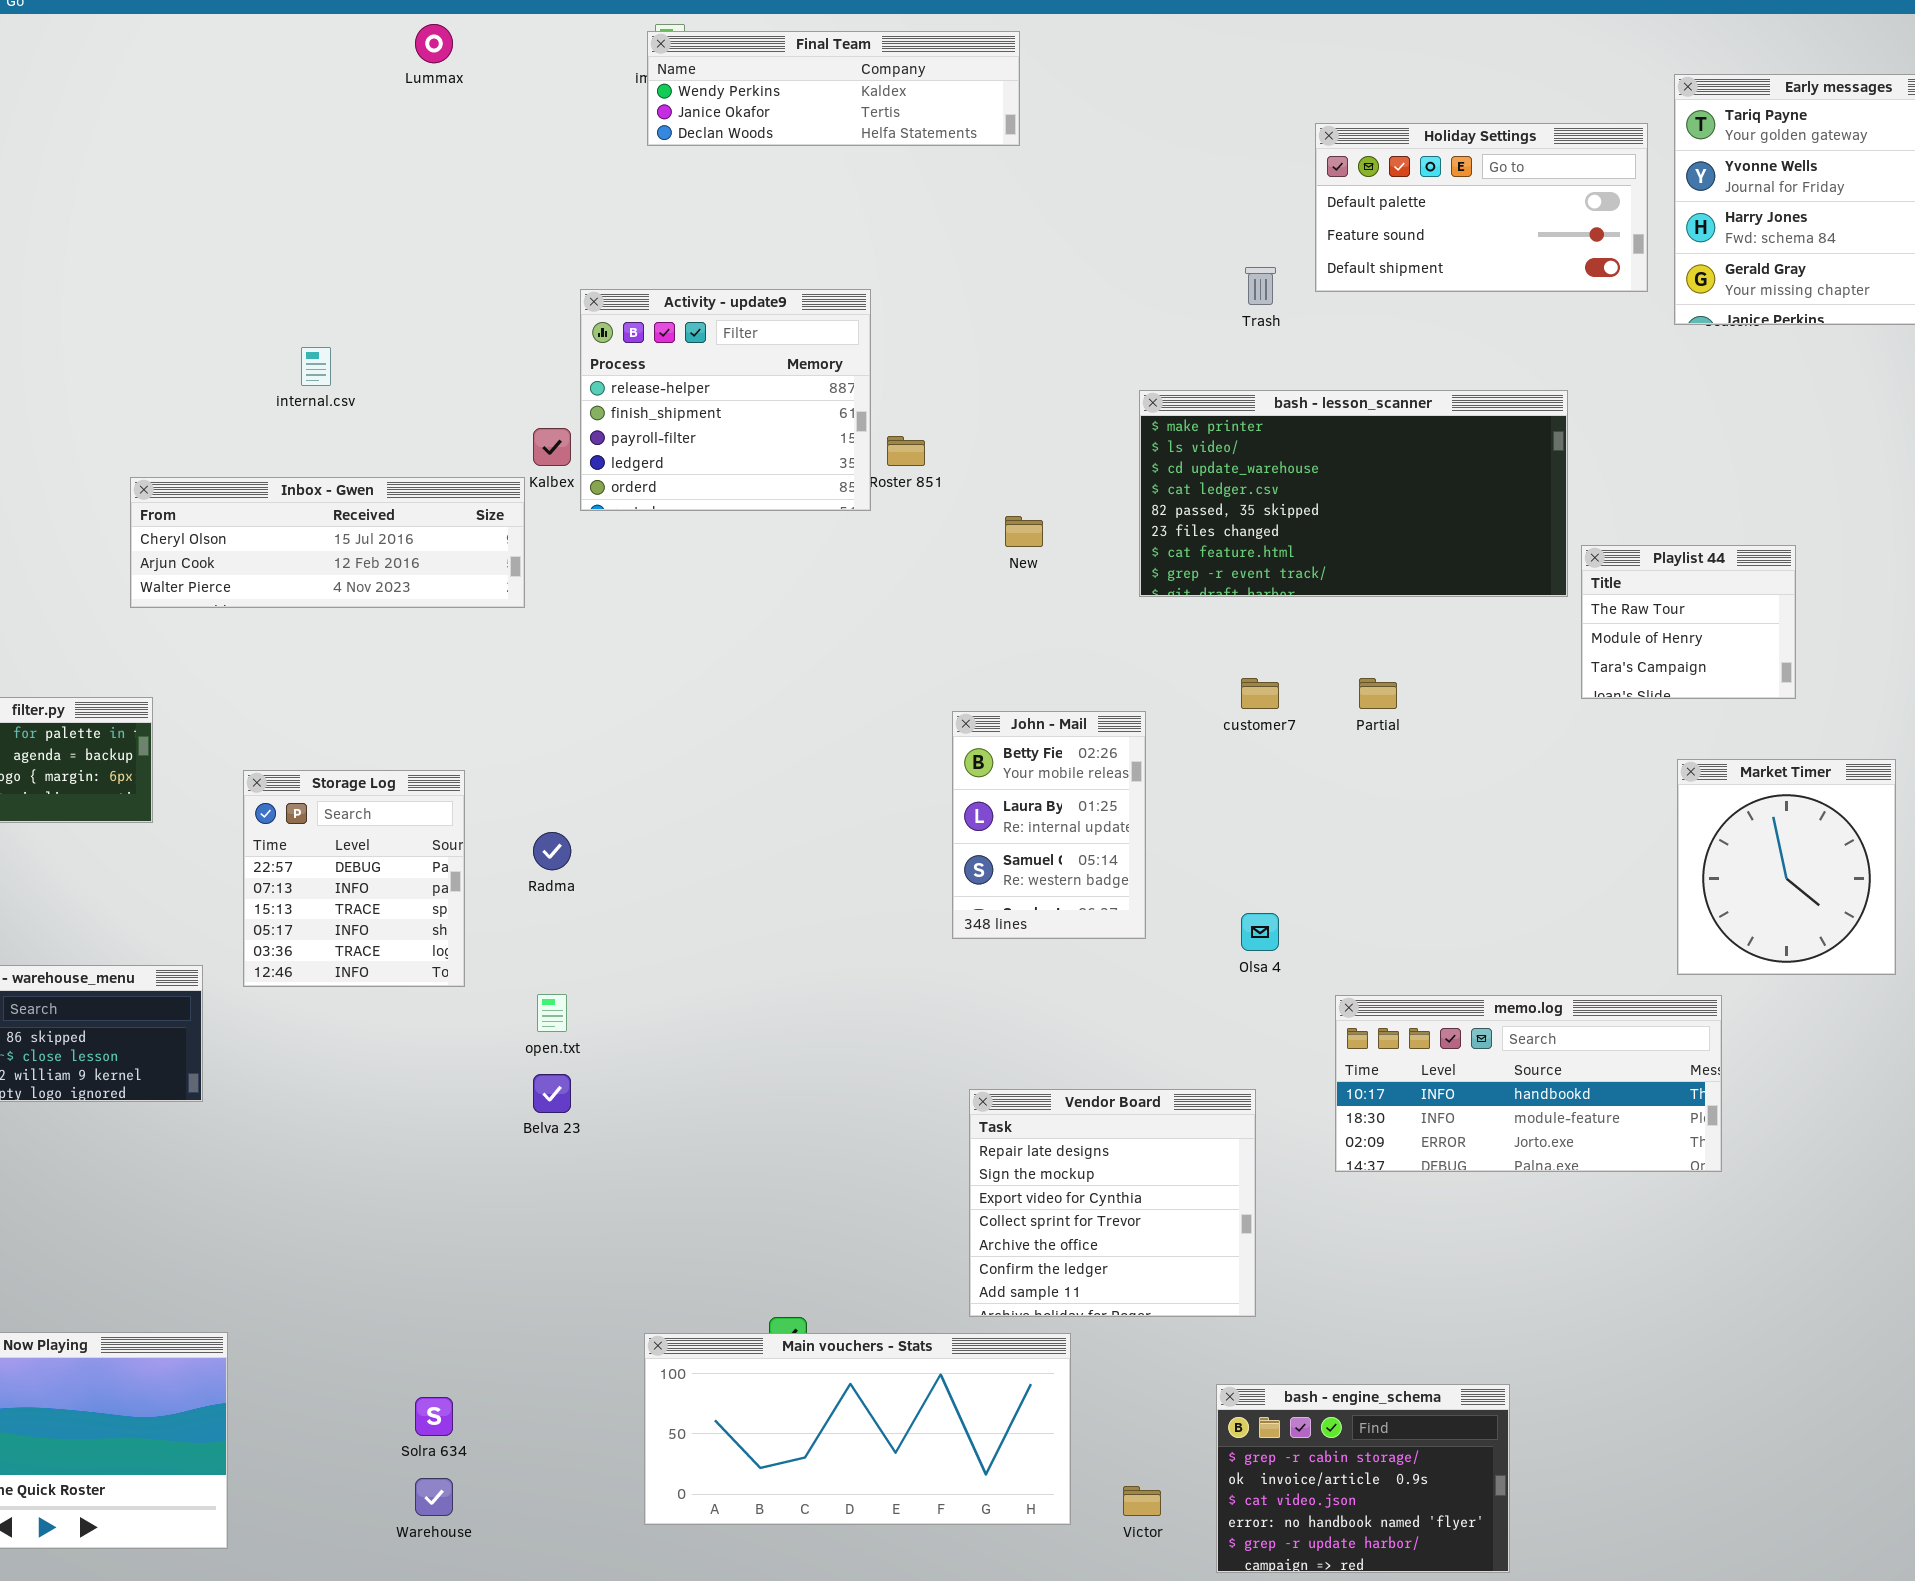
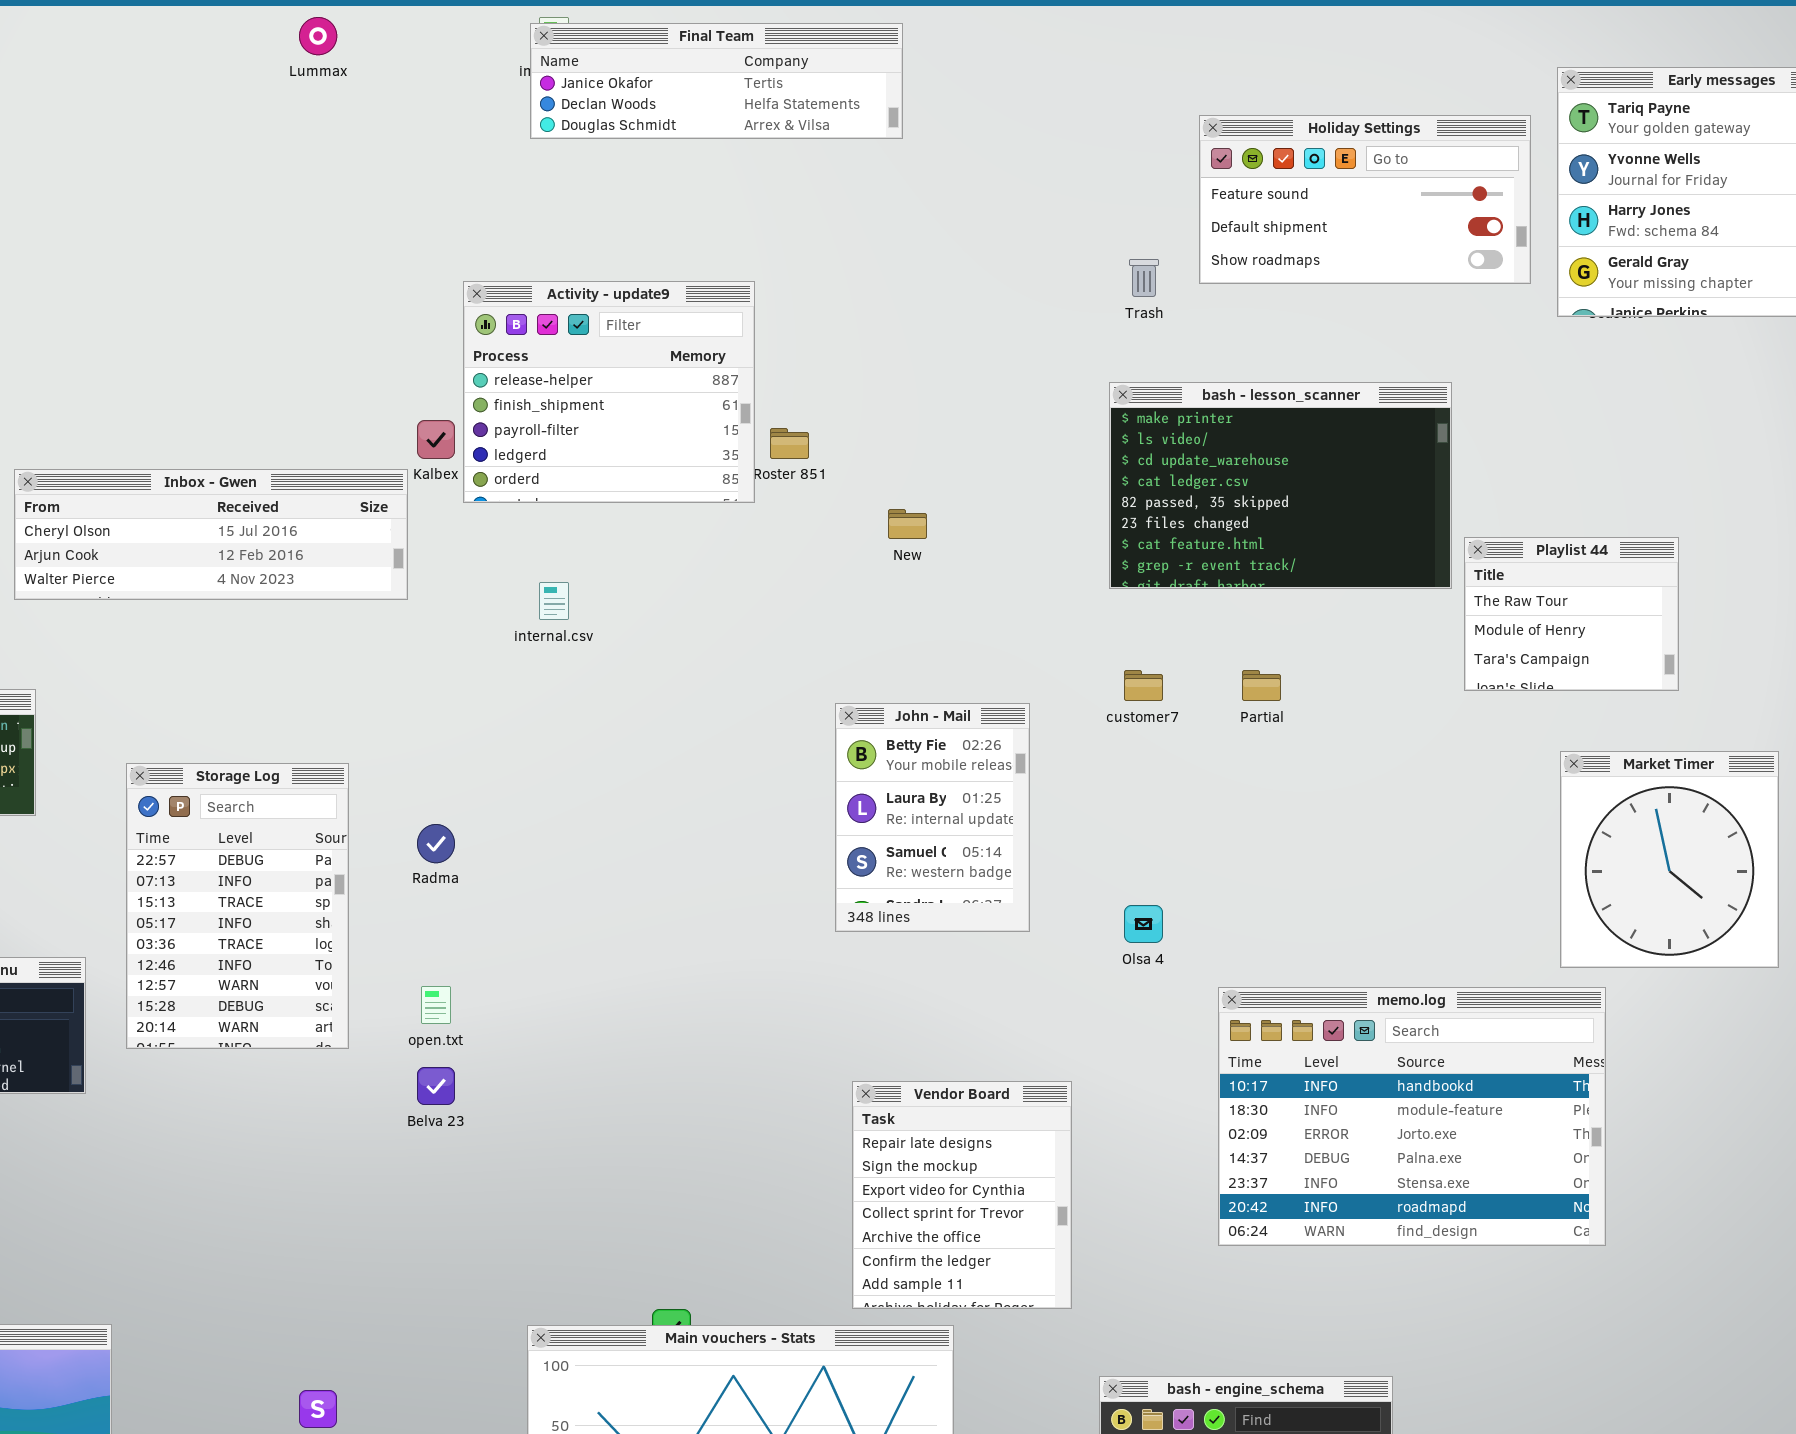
Final Team: [647,31,1020,146] -> [530,23,903,139], scrolled down 1 row
Holiday Settings: [1315,123,1648,292] -> [1199,115,1531,284], scrolled down 1 row
internal.csv: [301,347,331,386] -> [539,582,569,620], moved
bash - lesson_scanner: [1139,390,1568,597] -> [1109,382,1452,589], resized
Storage Log: [243,770,465,987] -> [126,763,349,1049], resized
memo.log: [1335,995,1722,1172] -> [1218,987,1606,1246], resized
Vendor Board: [969,1089,1256,1317] -> [852,1081,1072,1309], resized

